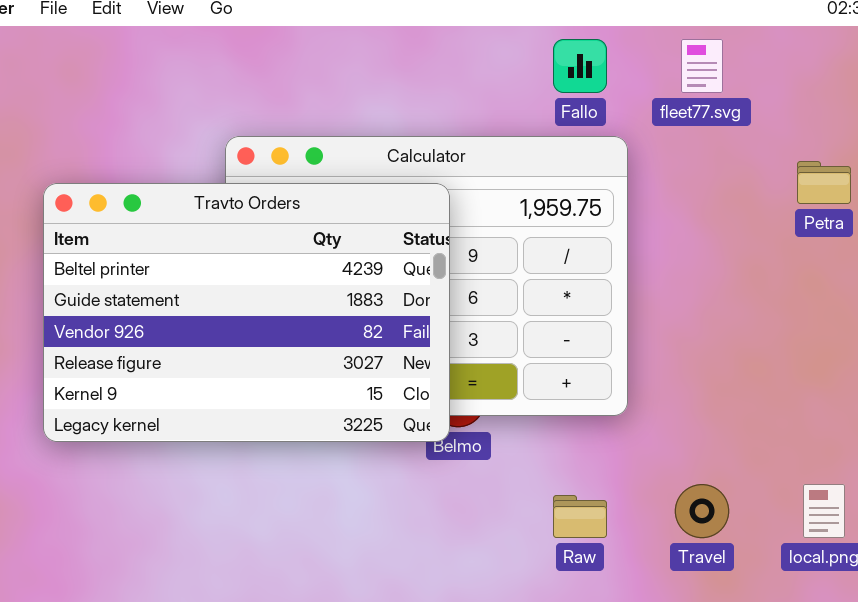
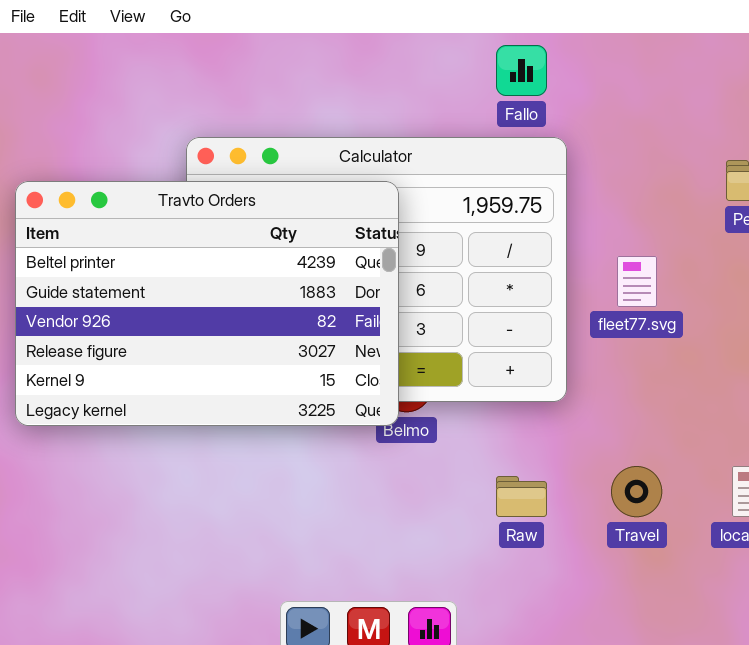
fleet77.svg: [681,39,723,93] -> [617,256,657,307], moved

